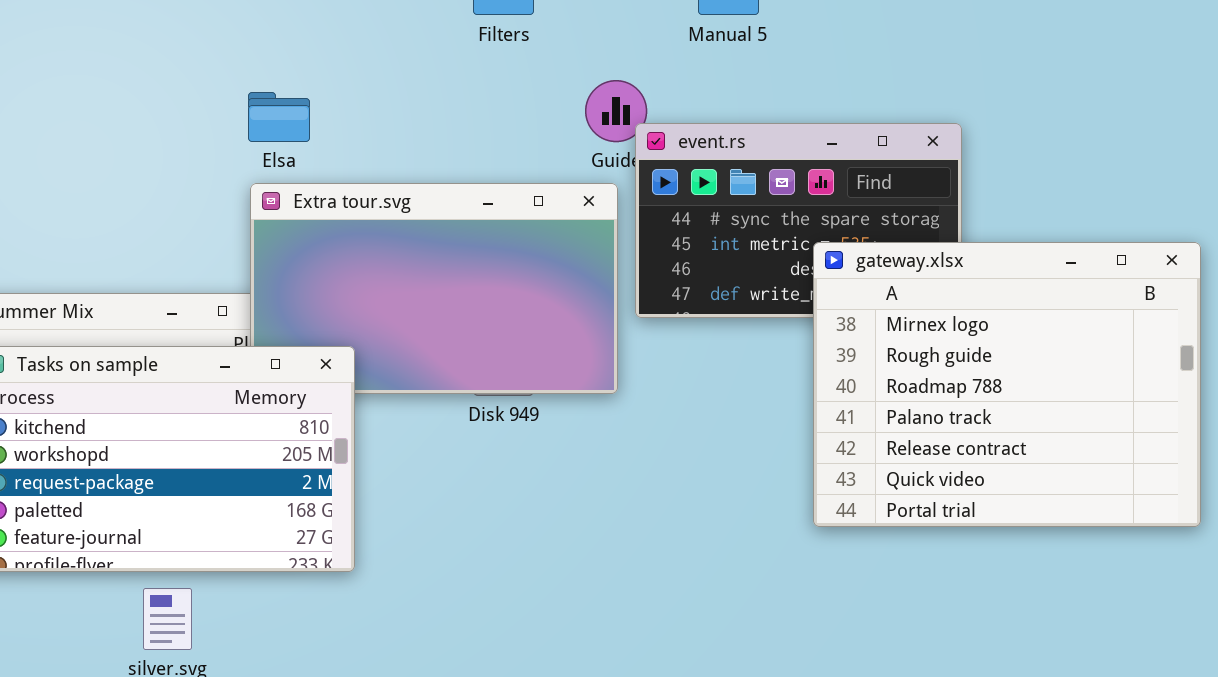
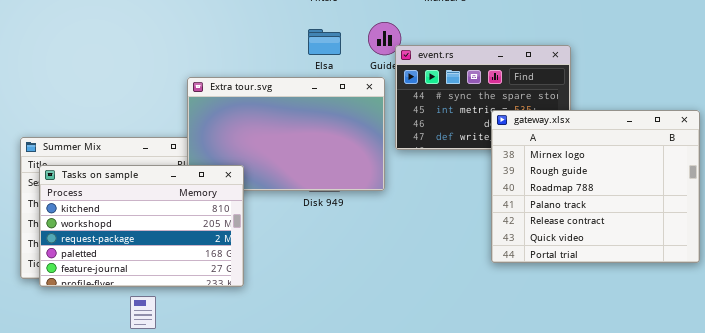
Elsa: [248,92,310,142] -> [308,29,341,55], moved

